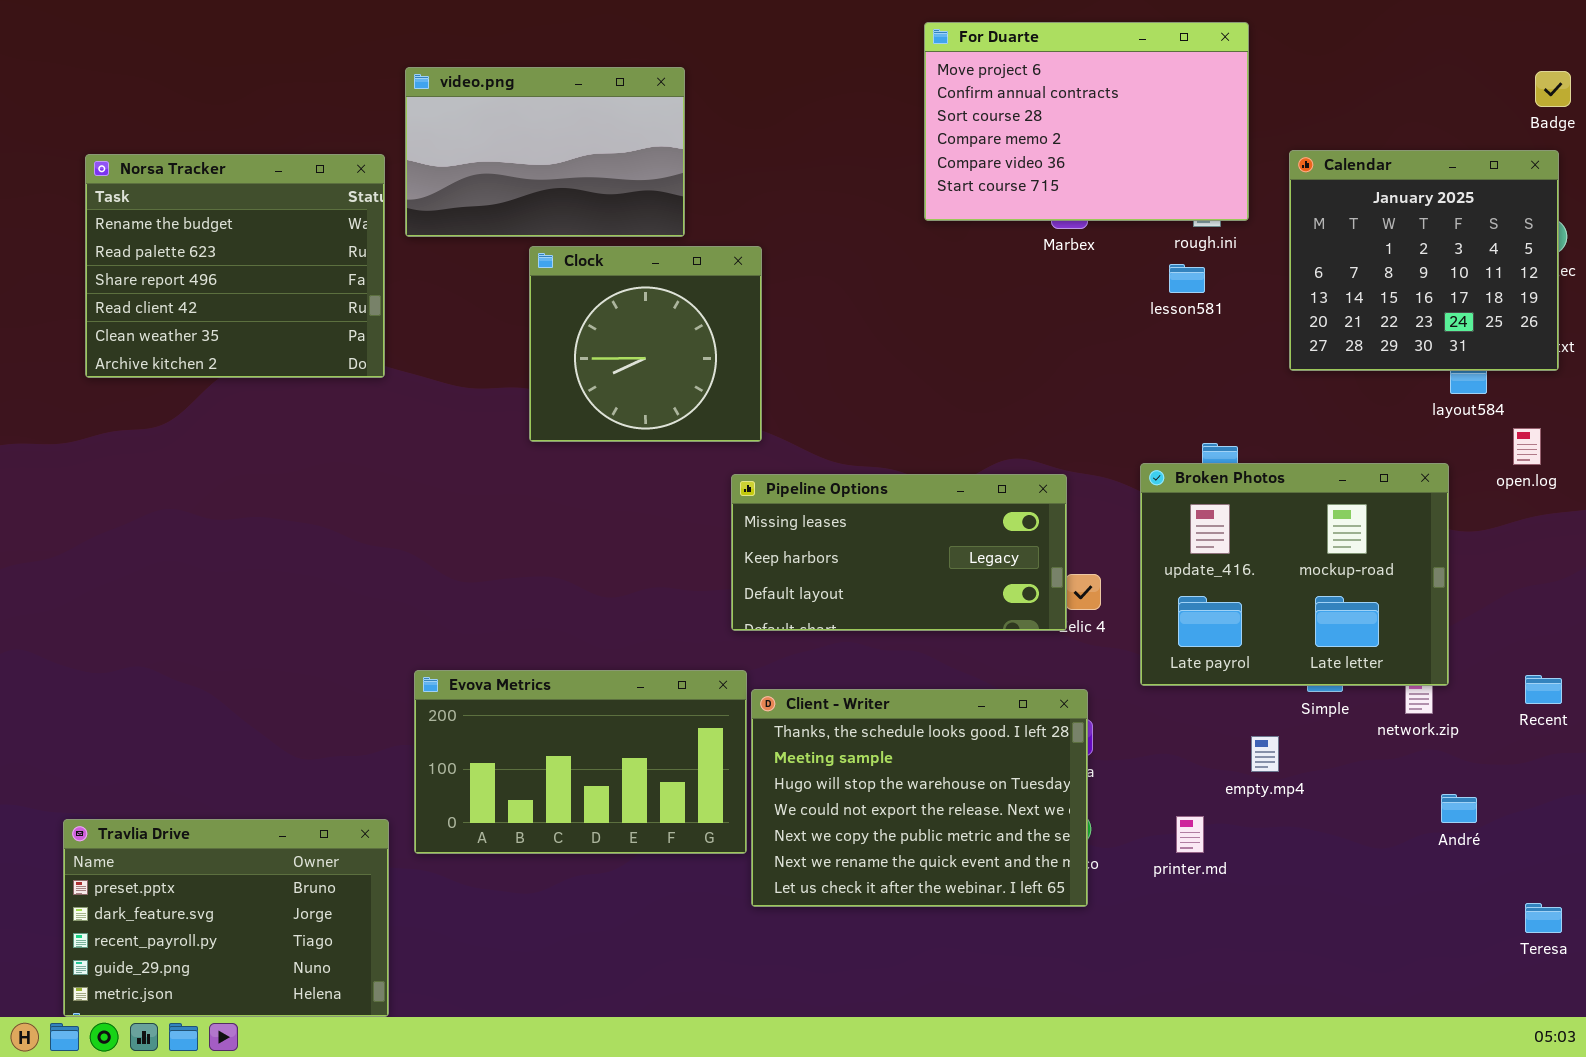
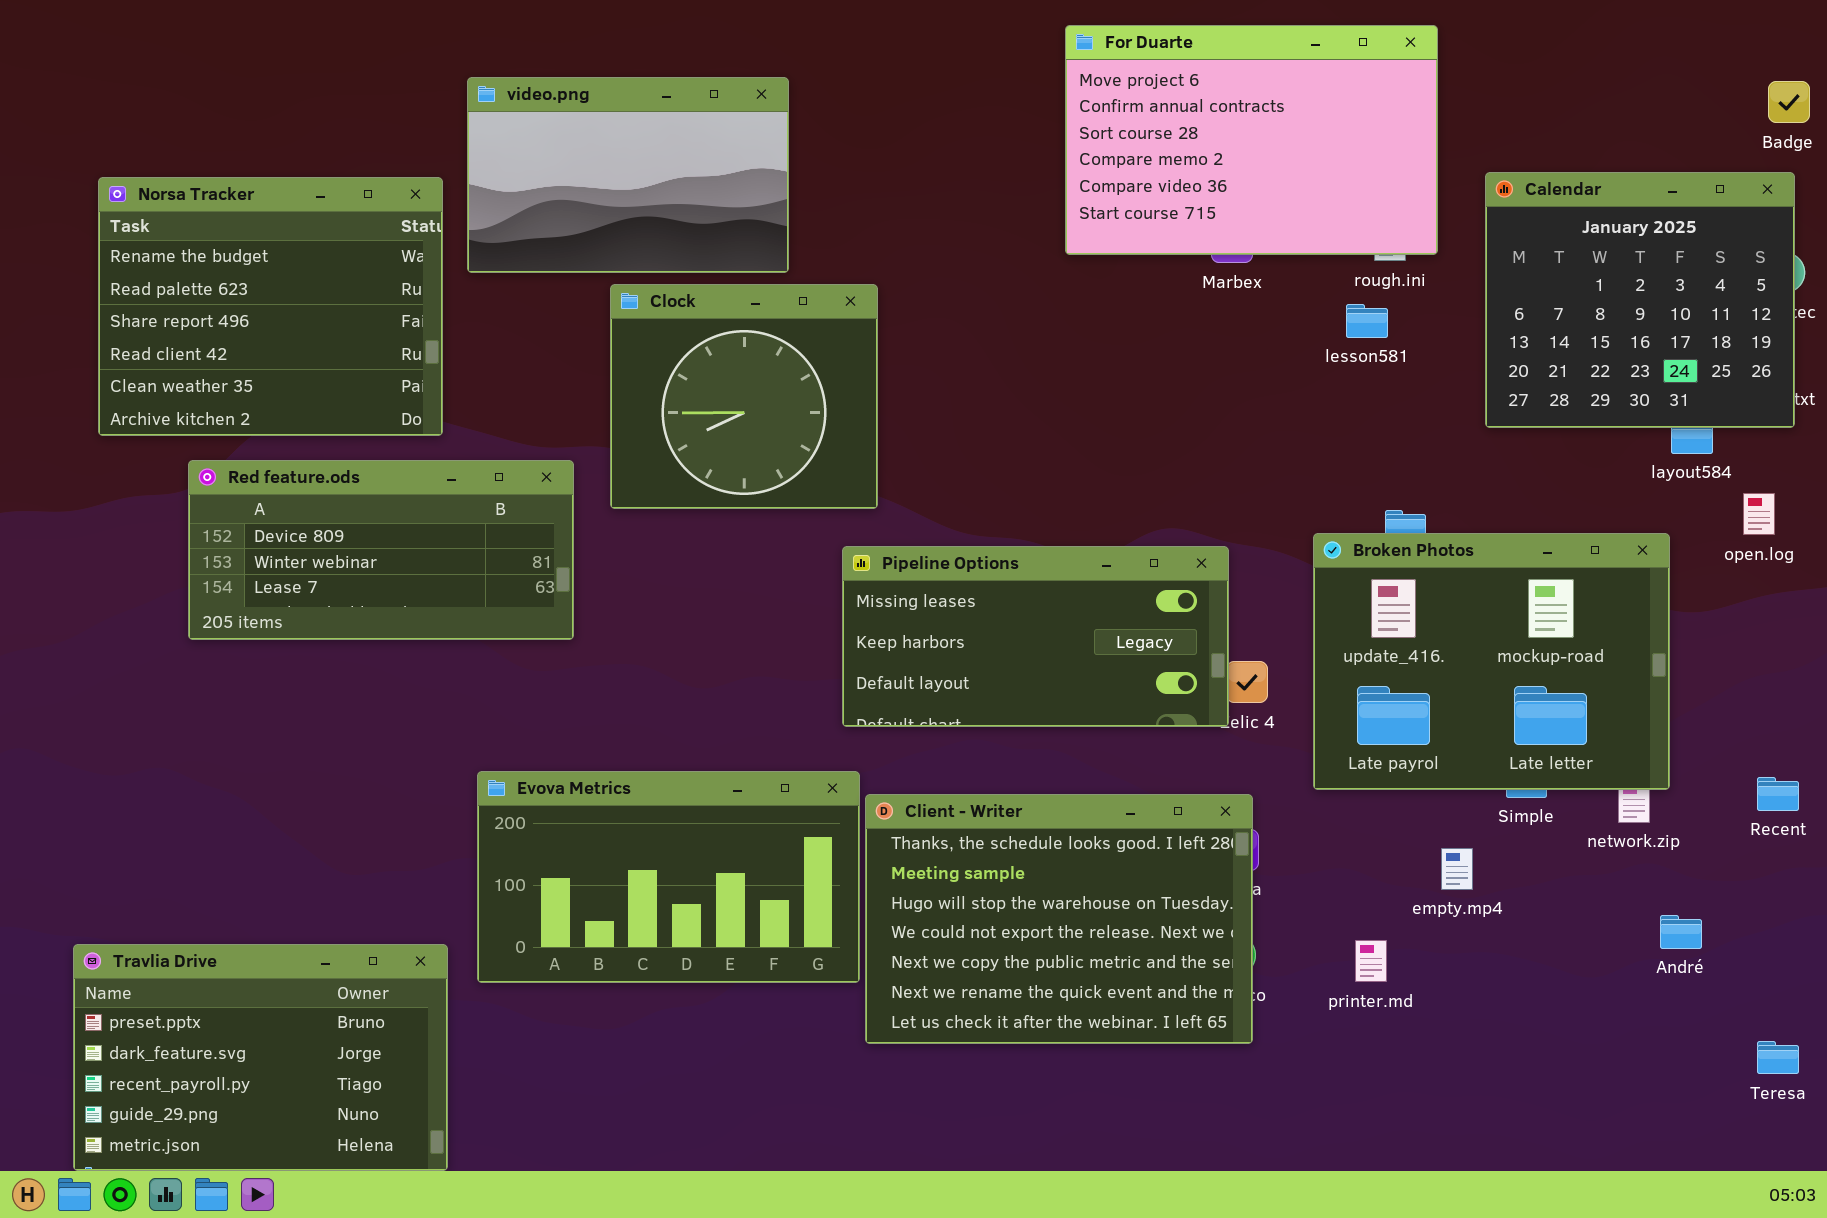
Red feature.ods: none -> [188,460,574,640], opened

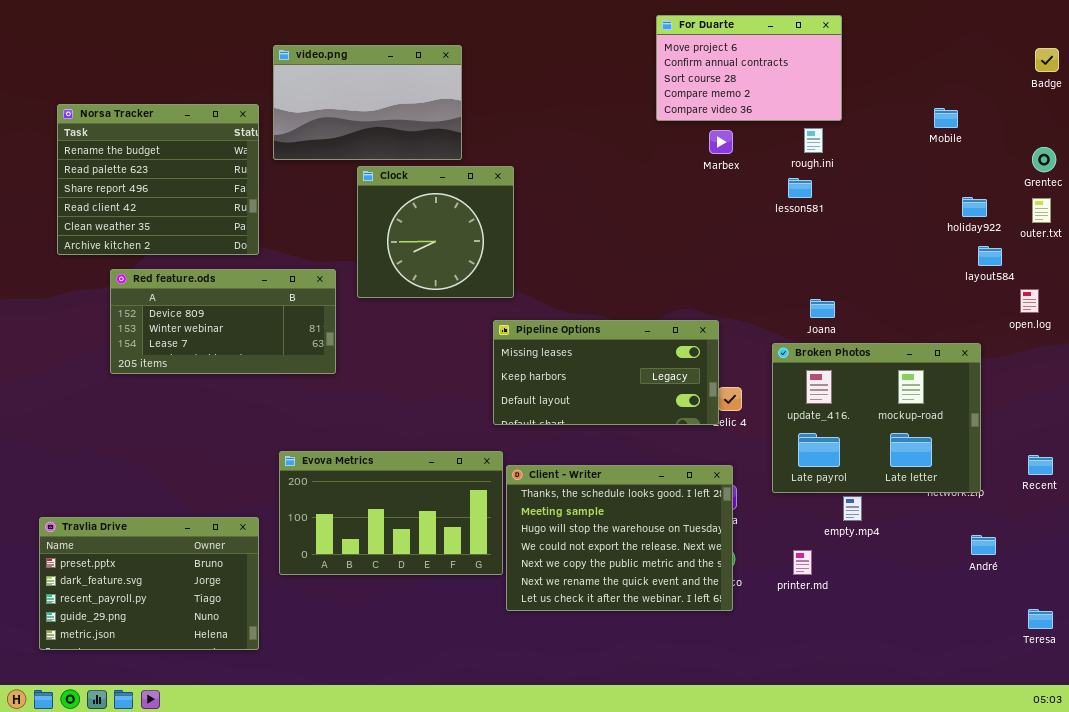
For Duarte: [1065,25,1438,255] -> [656,15,842,121], resized
Calendar: [1485,172,1795,428] -> none, closed
Broken Photos: [1313,533,1670,790] -> [772,343,981,493], moved
Travlia Drive: [73,944,448,1171] -> [39,517,259,650], moved

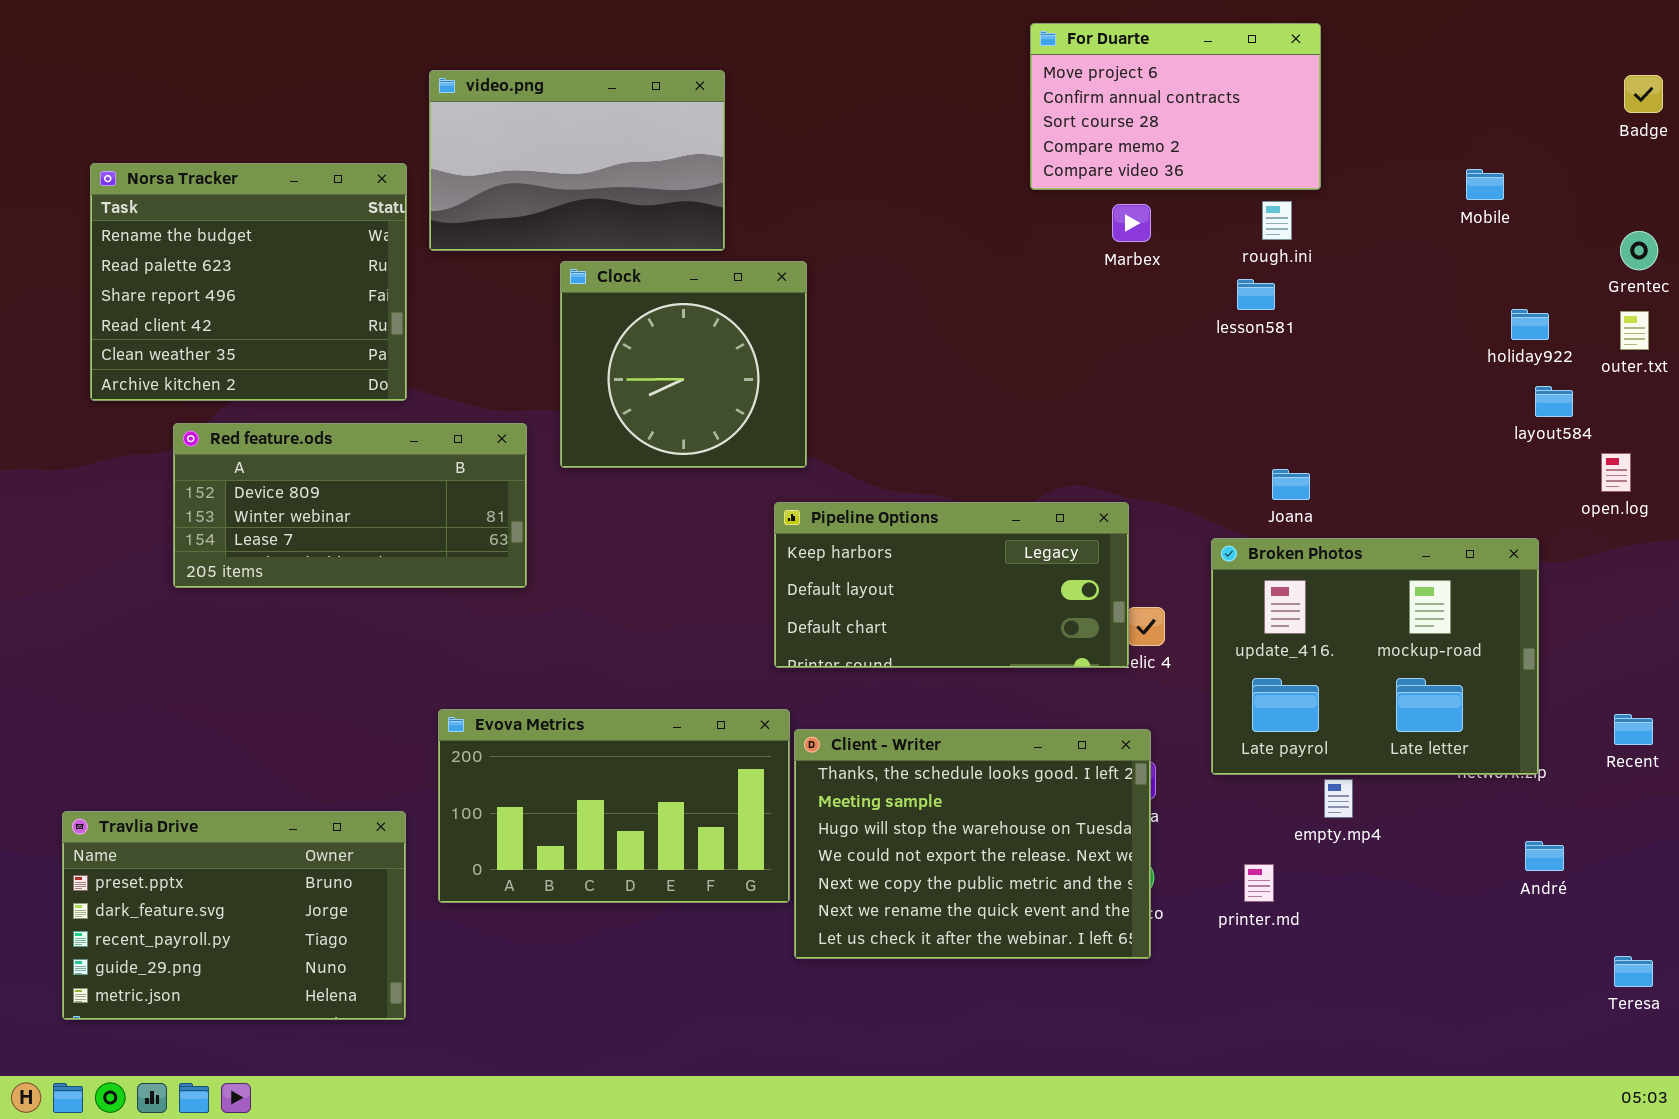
Pipeline Options: [493,320,719,425] -> [774,502,1129,668], scrolled down 1 row

